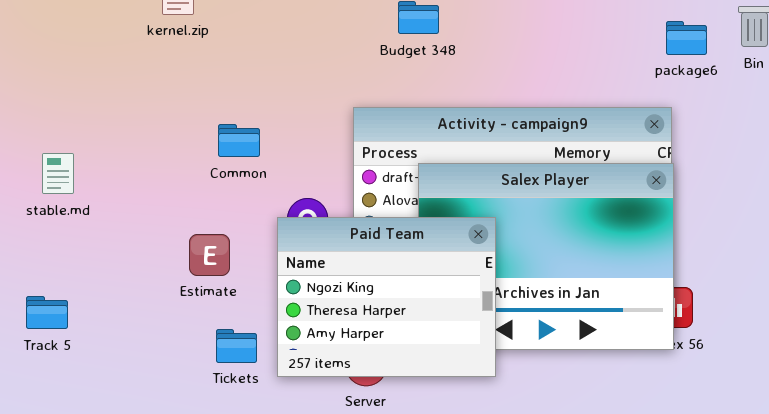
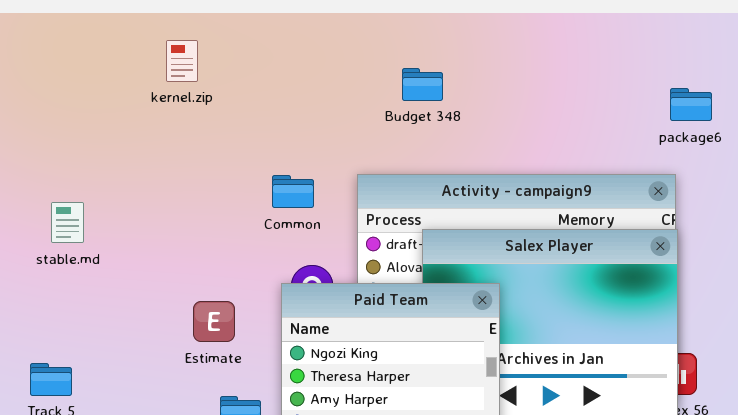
Common: [218,124,260,157] -> [272,175,314,208], moved
stable.md: [42,153,74,194] -> [51,202,84,243], moved

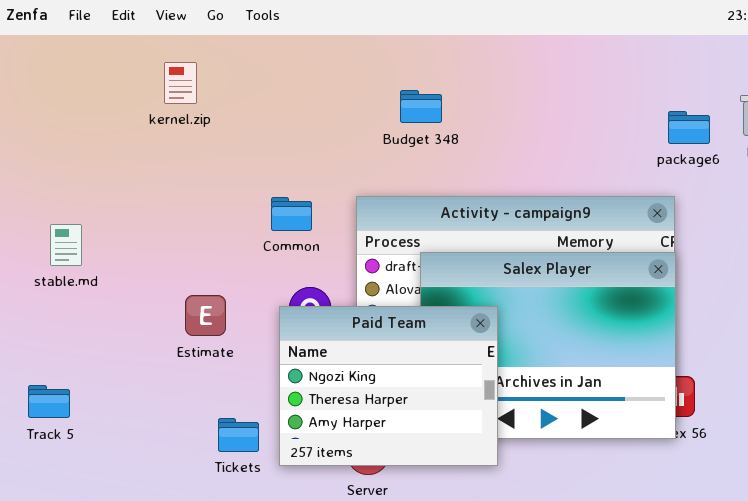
Estimate: [193,301,235,342] -> [185,295,226,336], moved

